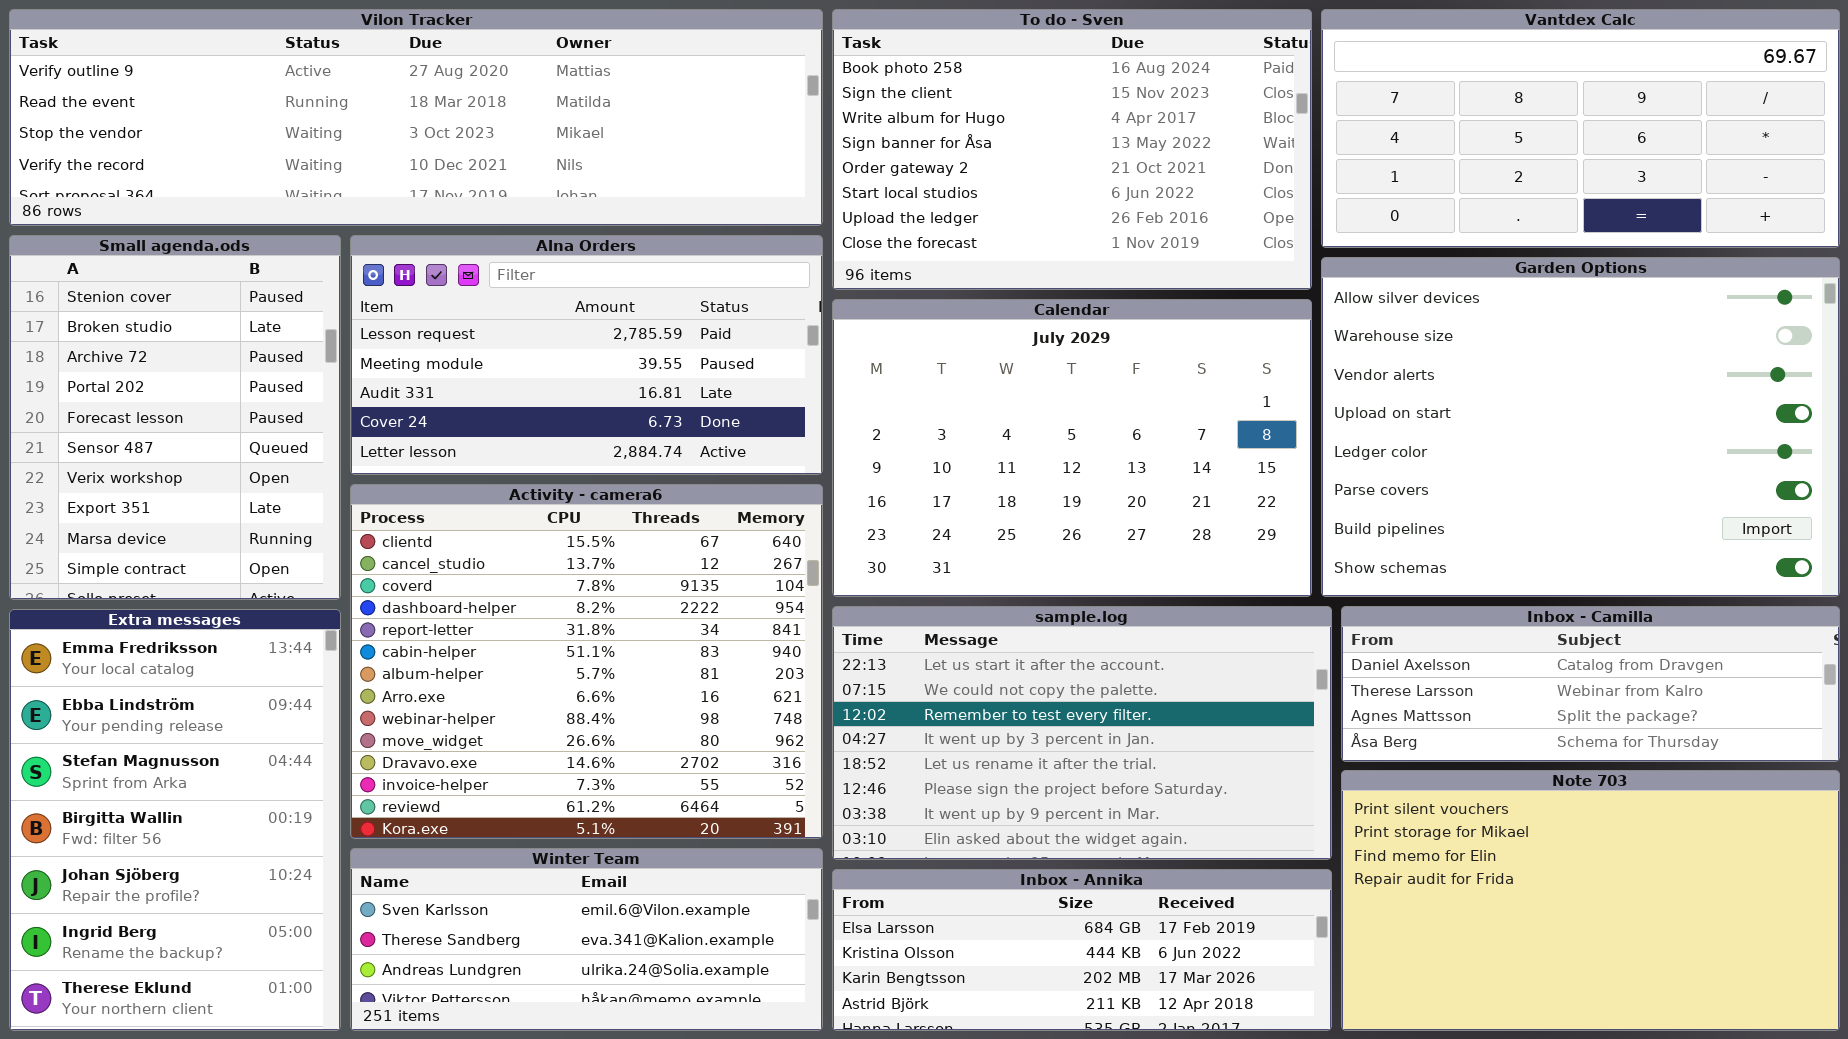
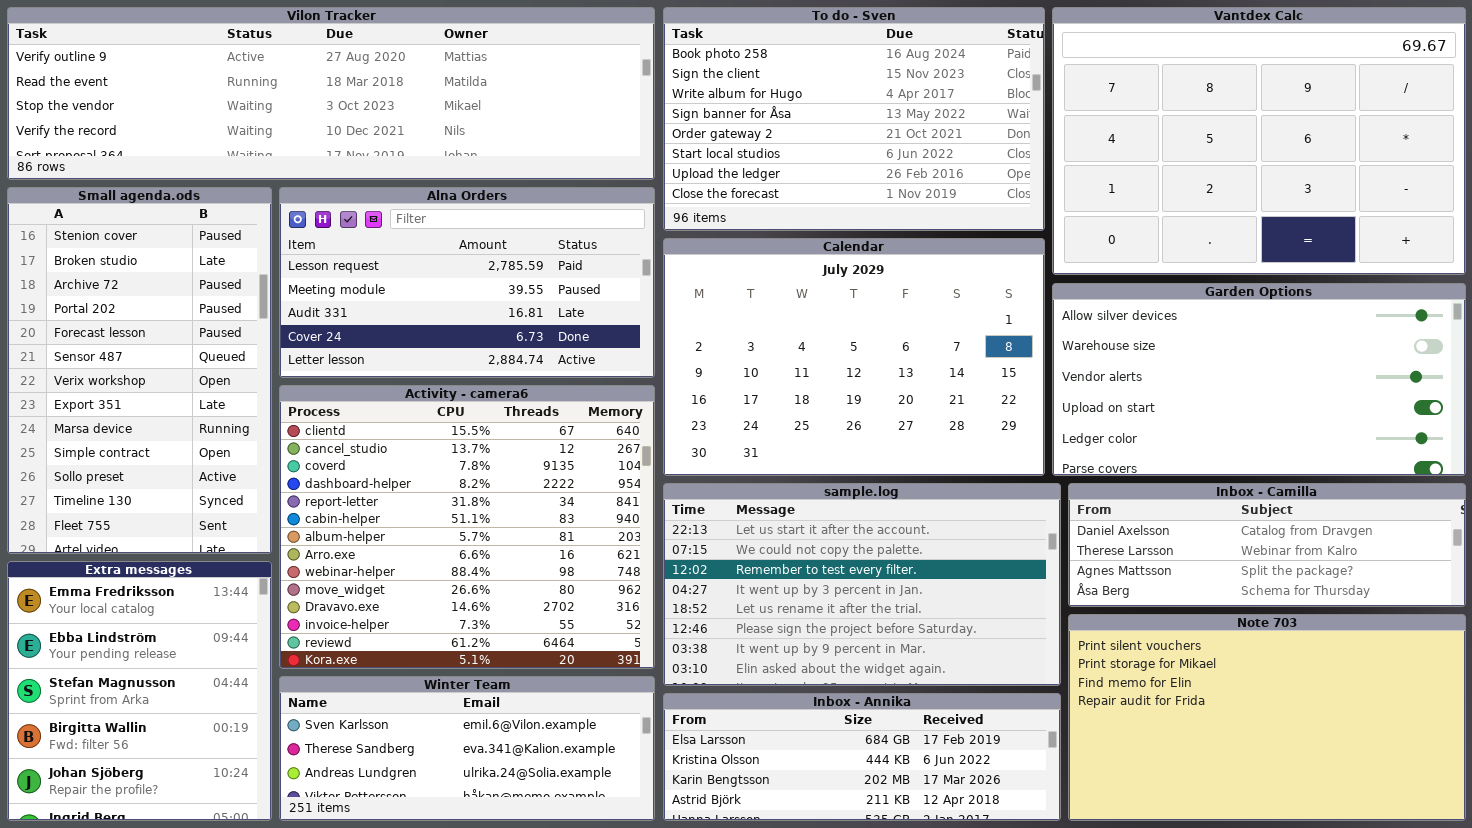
Vantdex Calc: [1321,9,1840,248] -> [1052,7,1466,275], resized
Small agenda.ods: [9,235,341,600] -> [7,187,272,554], resized
Garden Options: [1321,257,1840,597] -> [1052,283,1466,476], resized
Extra messages: [9,609,341,1031] -> [7,561,272,821], resized

